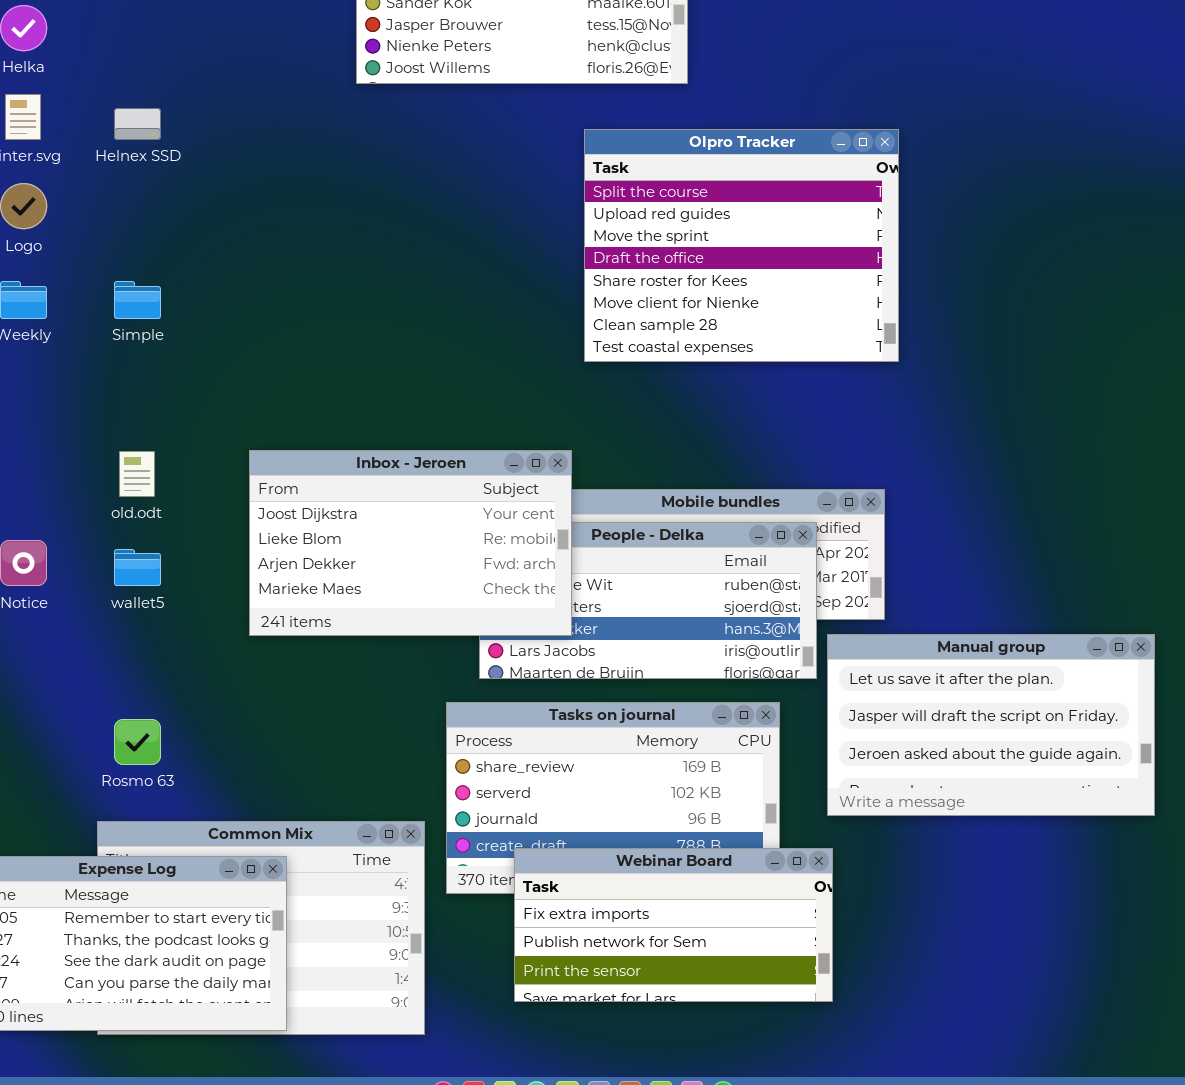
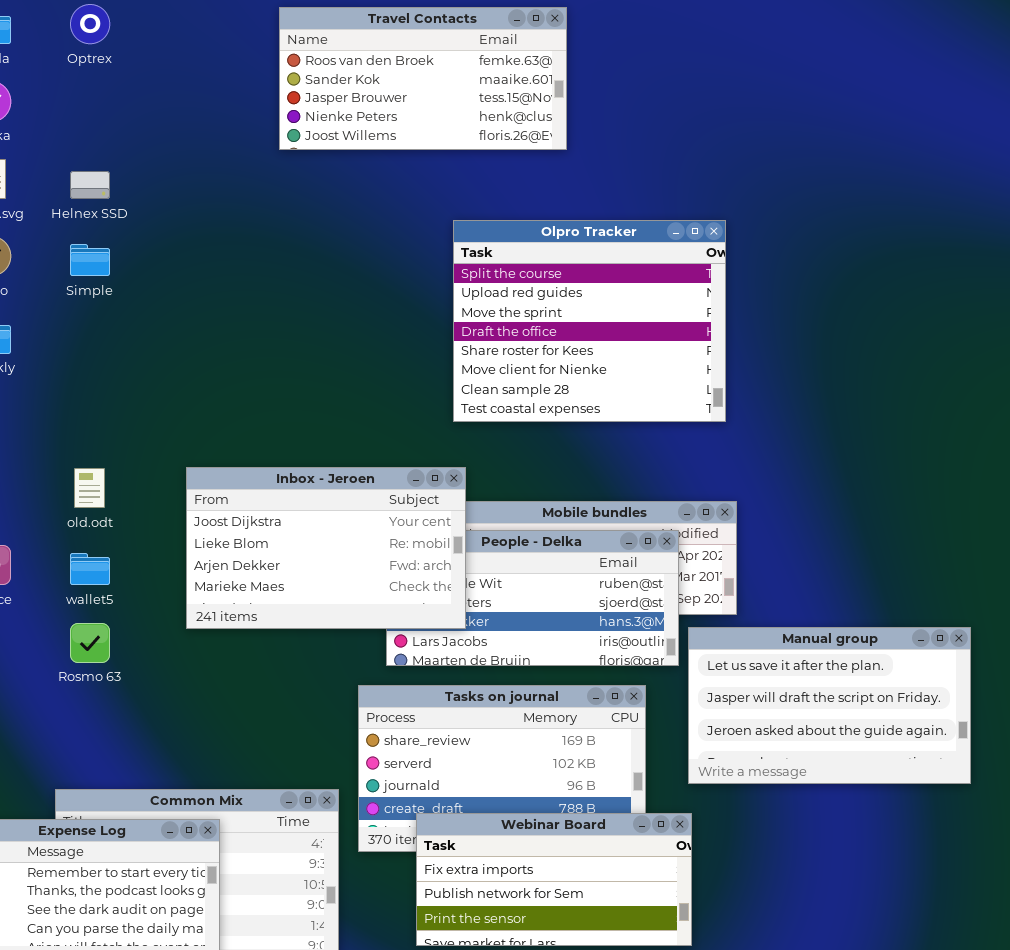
Olpro Tracker: [584,129,899,362] -> [453,220,726,422], moved
Simple: [114,281,161,319] -> [70,244,110,276], moved
Rosmo 63: [114,719,161,765] -> [70,623,110,663], moved

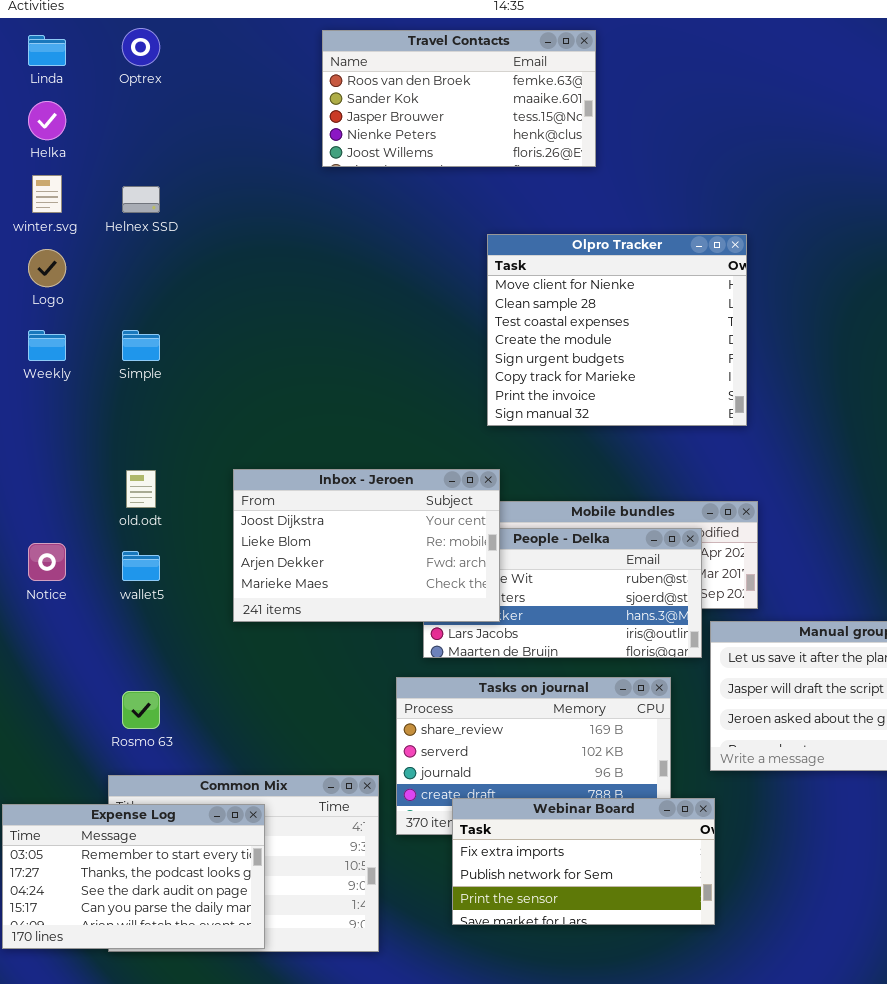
Olpro Tracker: [453,220,726,422] -> [487,234,747,426], scrolled down 5 rows
Simple: [70,244,110,276] -> [122,330,160,361], moved
Rosmo 63: [70,623,110,663] -> [122,691,160,729], moved

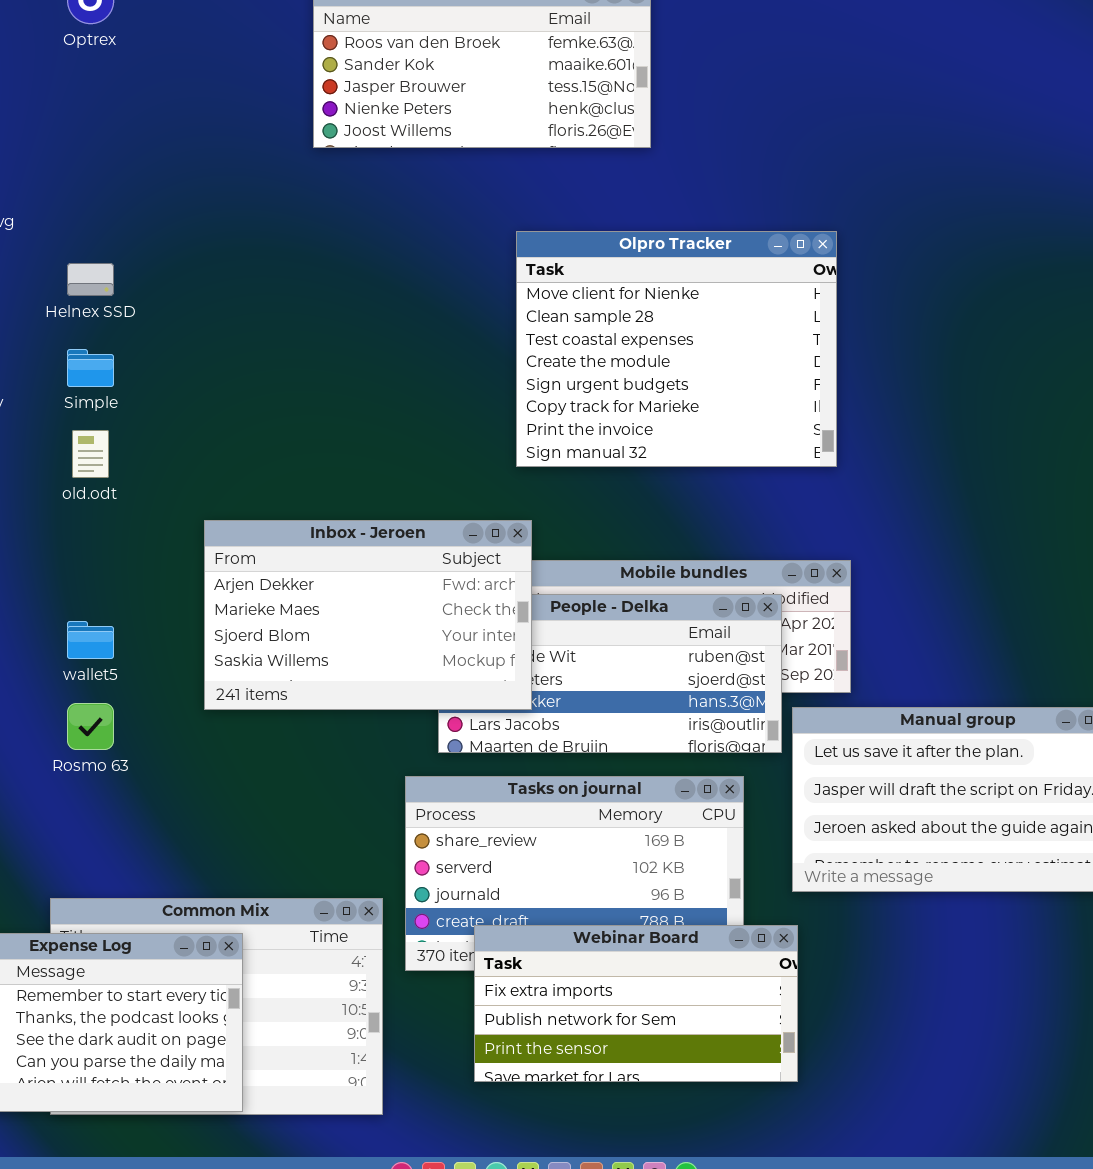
Helnex SSD: [122,186,160,213] -> [67,263,114,296], moved
Inbox - Jeroen: [233,469,500,622] -> [204,520,532,710], scrolled down 2 rows
old.odt: [126,470,156,508] -> [72,430,109,478], moved
Rosmo 63: [122,691,160,729] -> [67,703,114,750], moved

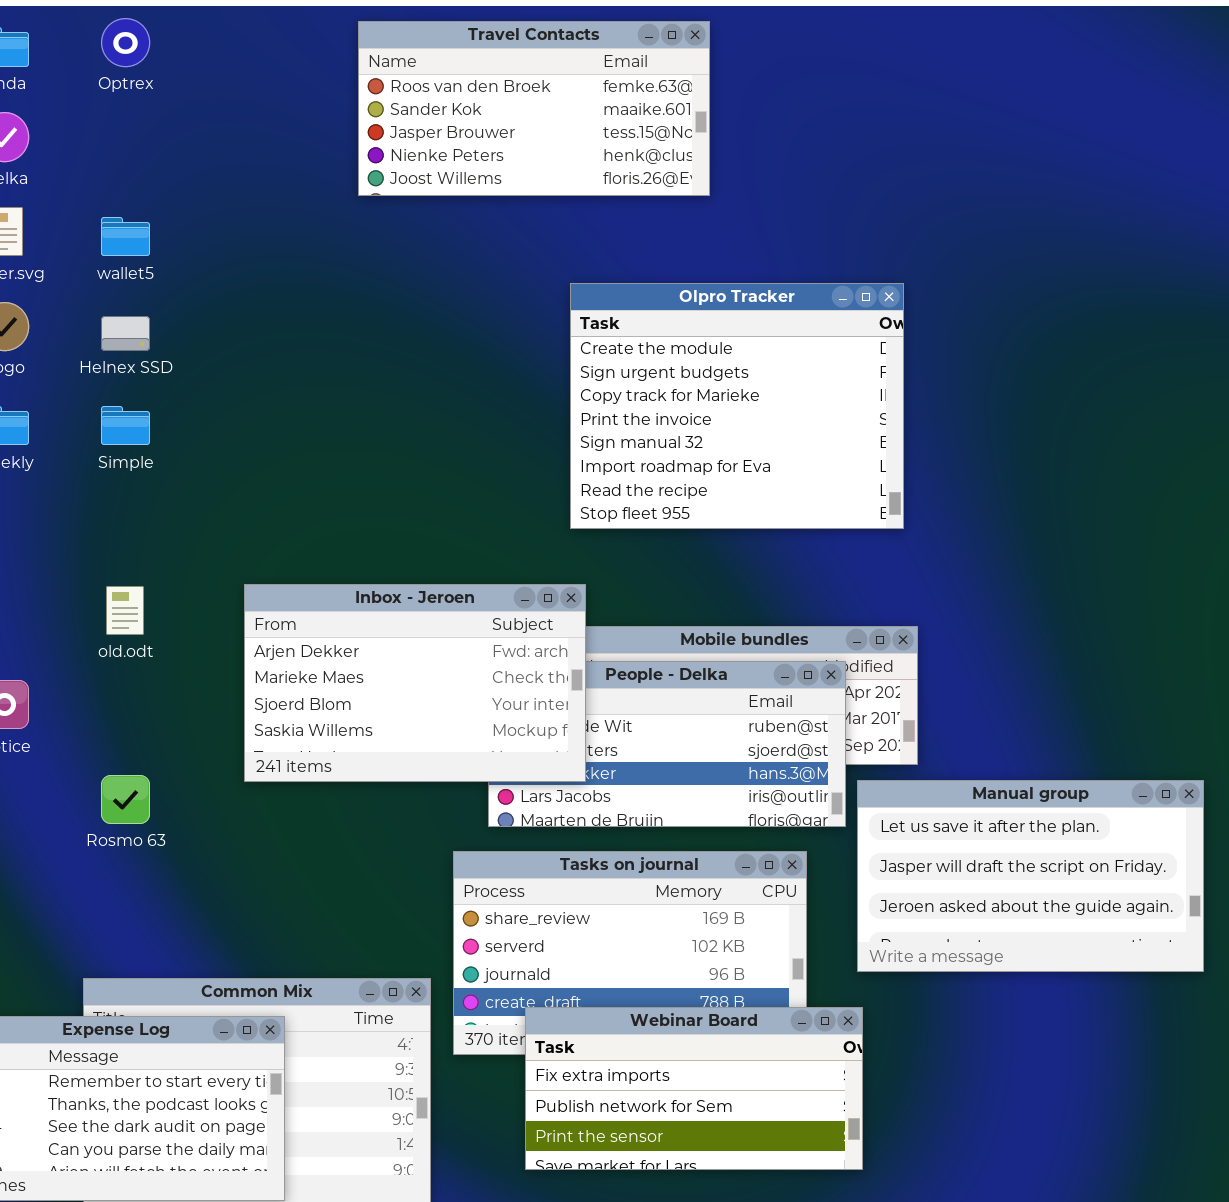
Olpro Tracker: [516,231,837,467] -> [570,283,904,529], scrolled down 3 rows
old.odt: [72,430,109,478] -> [106,586,144,635], moved
wallet5: [67,621,114,659] -> [101,217,150,256], moved

